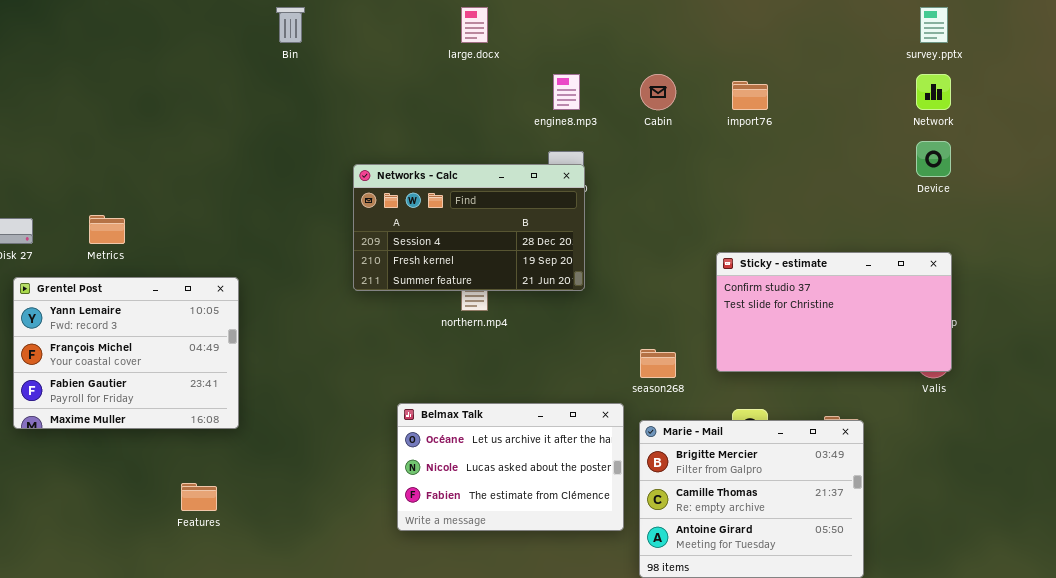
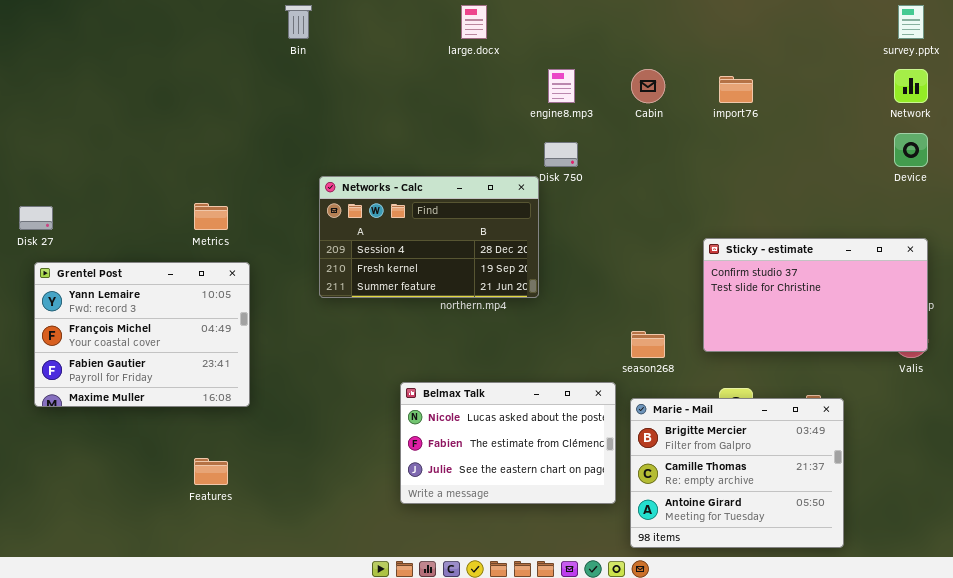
Networks - Calc: [353,164,585,291] -> [319,176,539,298], moved
Metrics: [89,215,125,244] -> [194,203,228,230], moved
Belmax Talk: [397,403,624,531] -> [400,382,616,504], scrolled down 1 row

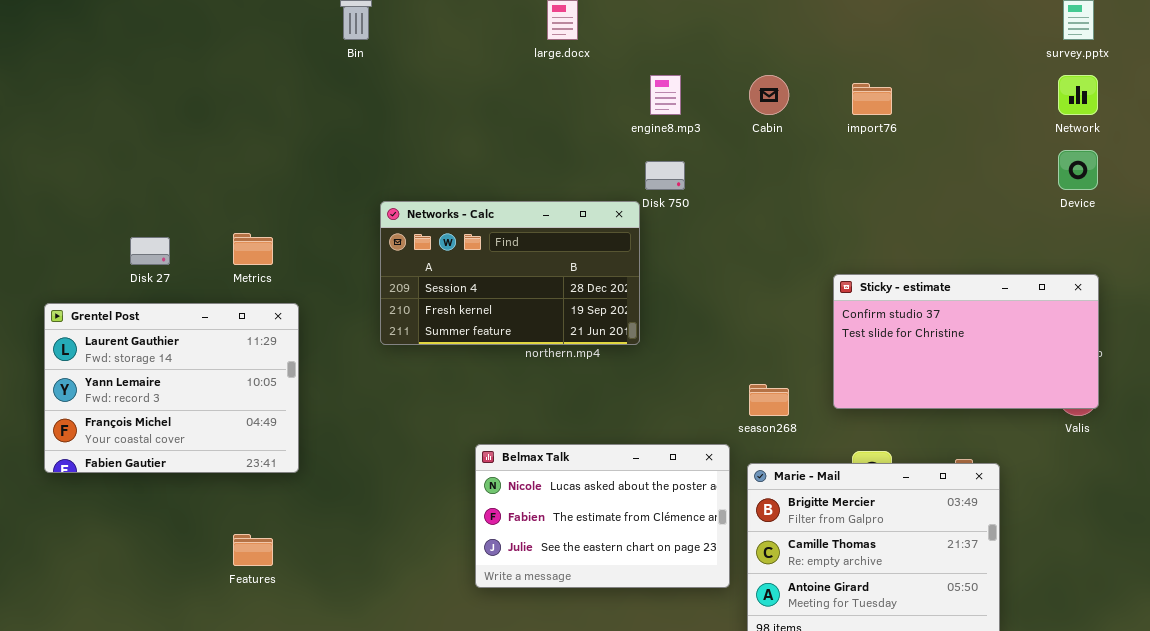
Disk 27: [19,206,53,230] -> [130,237,170,265], moved
Grentel Post: [34,262,250,407] -> [44,303,299,473], scrolled up 1 row

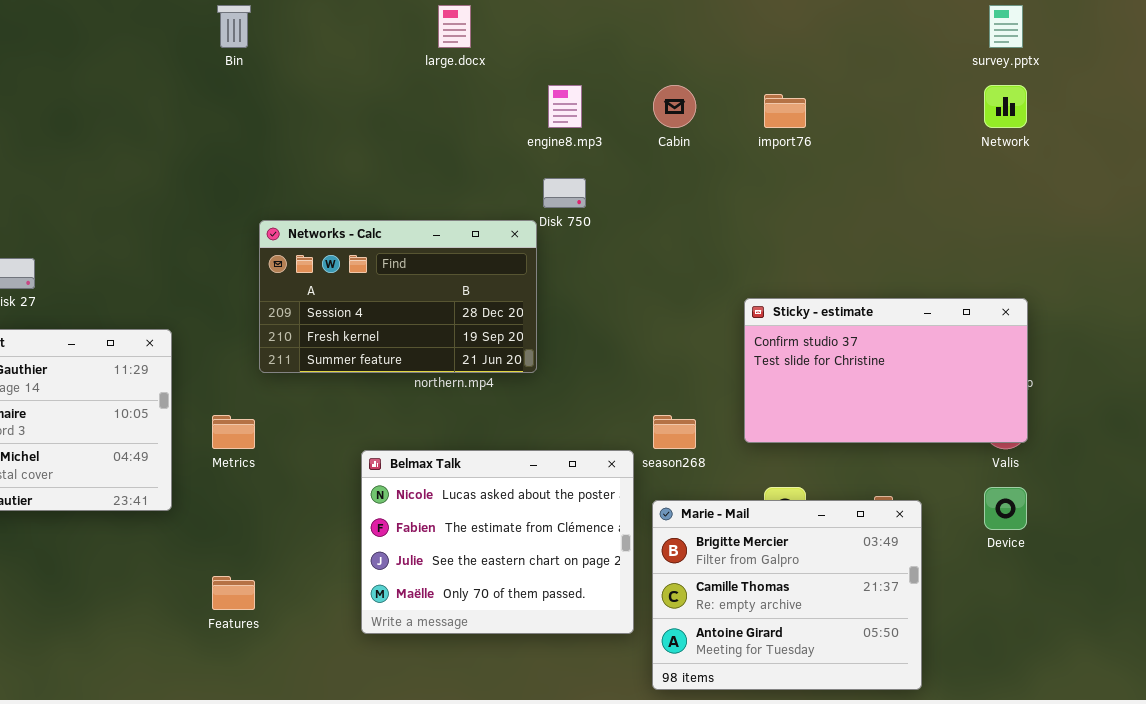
Device: [1058,150,1098,190] -> [984,487,1027,530], moved
Metrics: [233,233,273,265] -> [212,415,255,449], moved
Belmax Talk: [475,444,730,588] -> [361,450,634,634], resized
Features: [233,534,273,566] -> [212,576,255,610], moved

